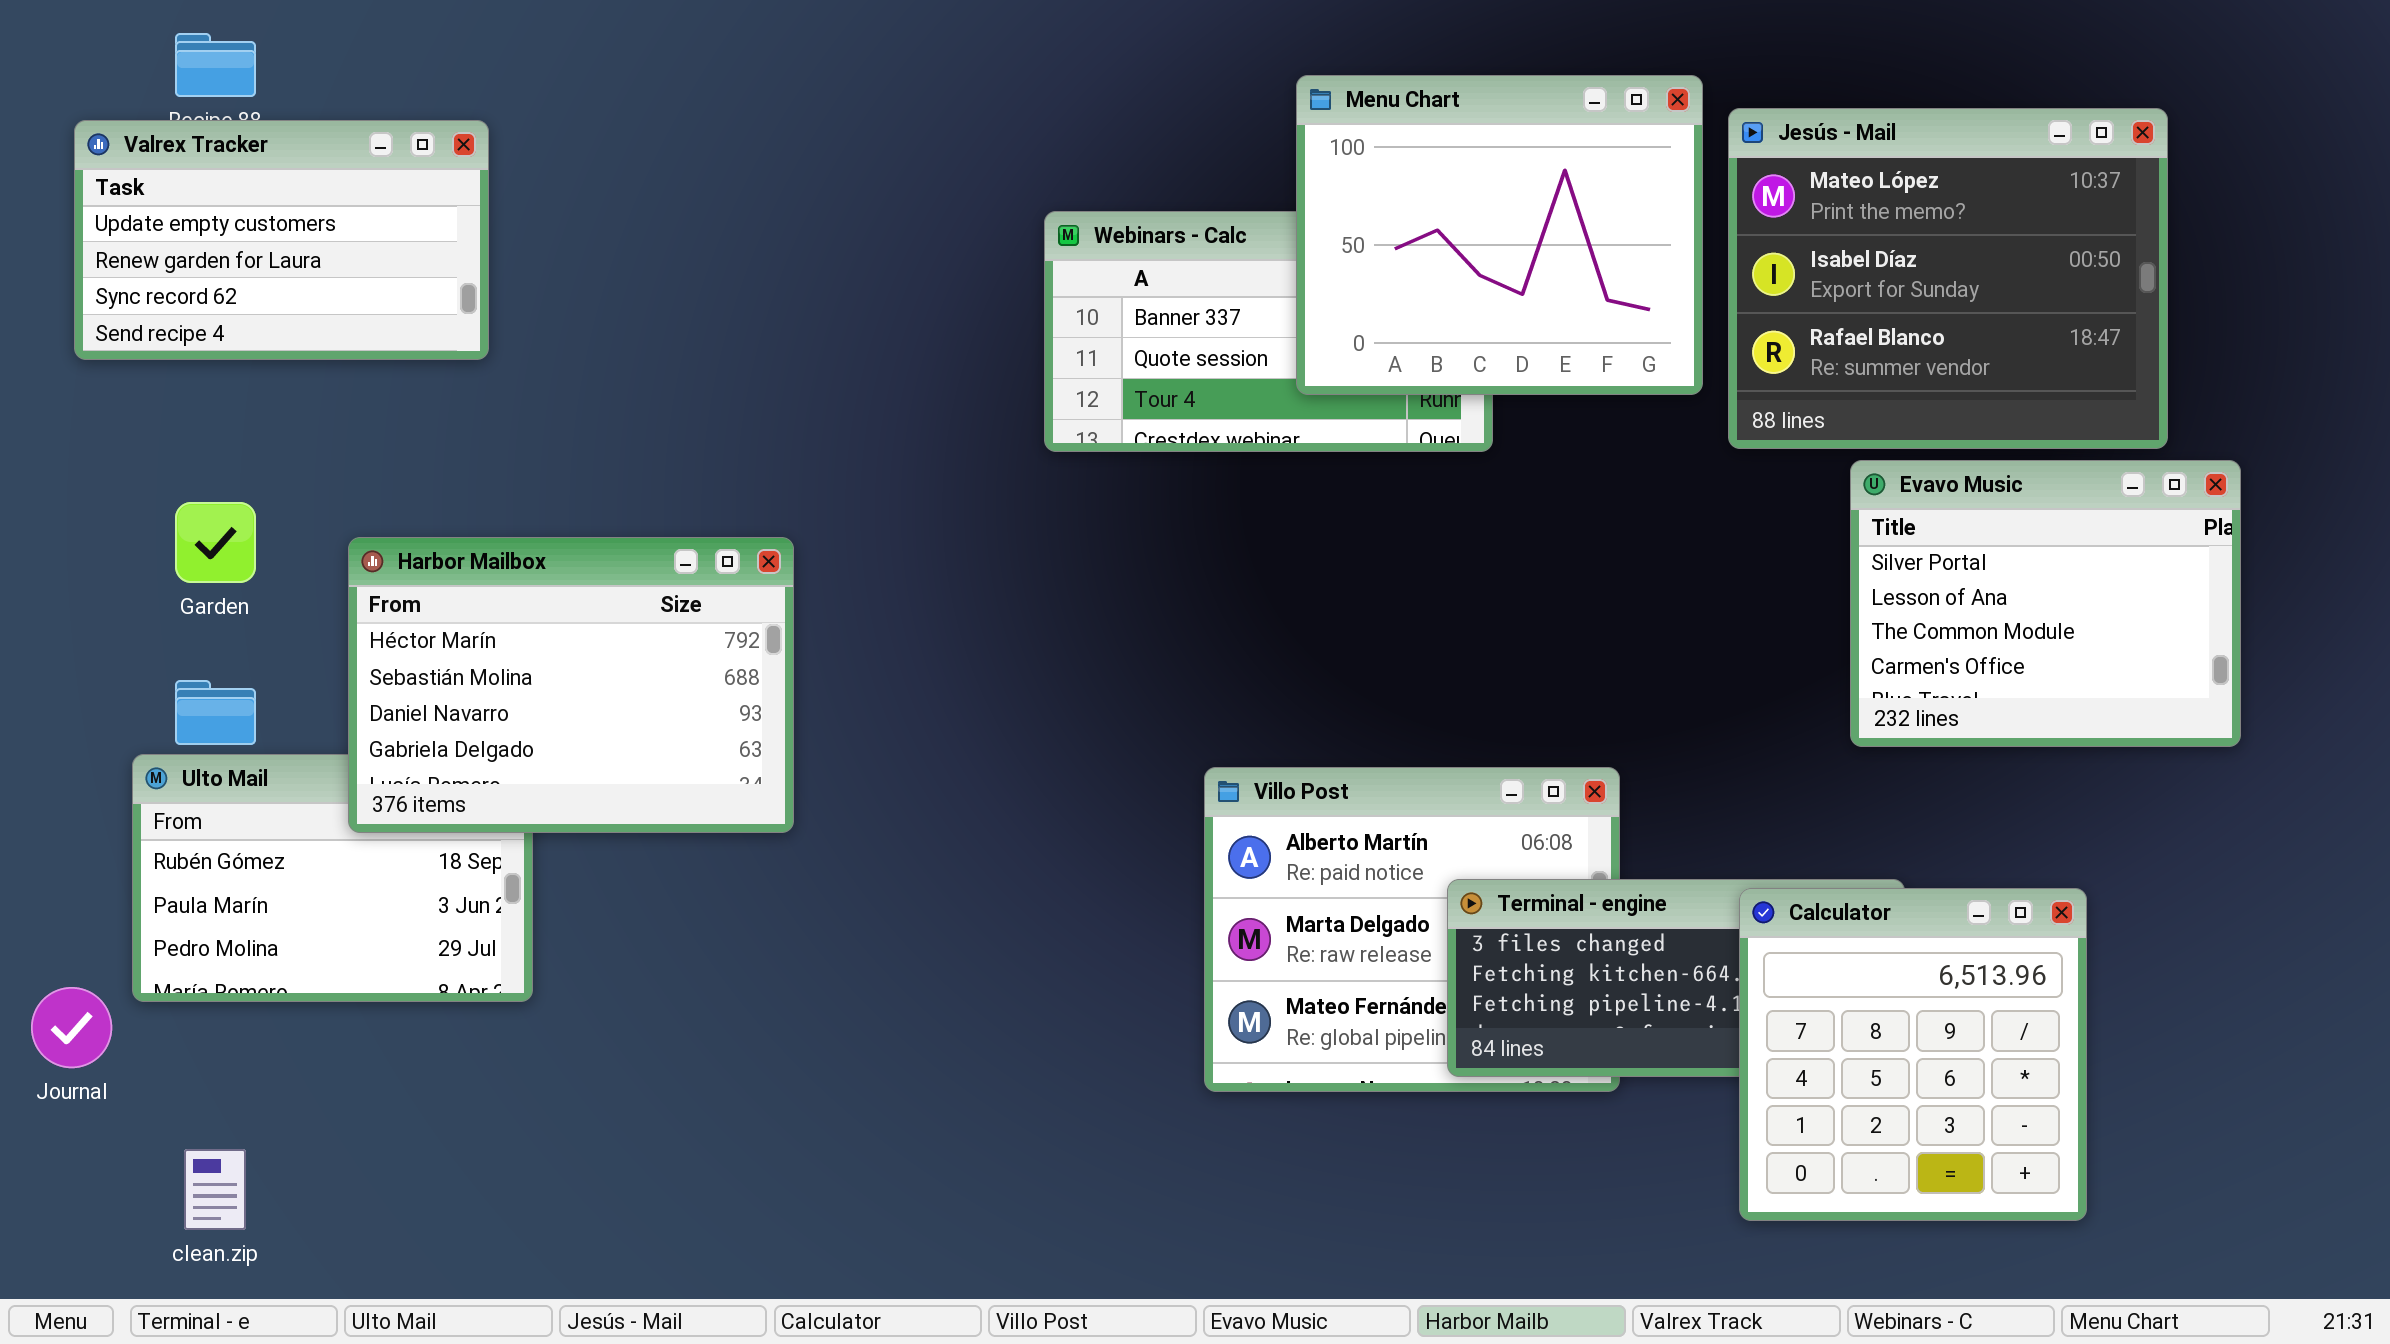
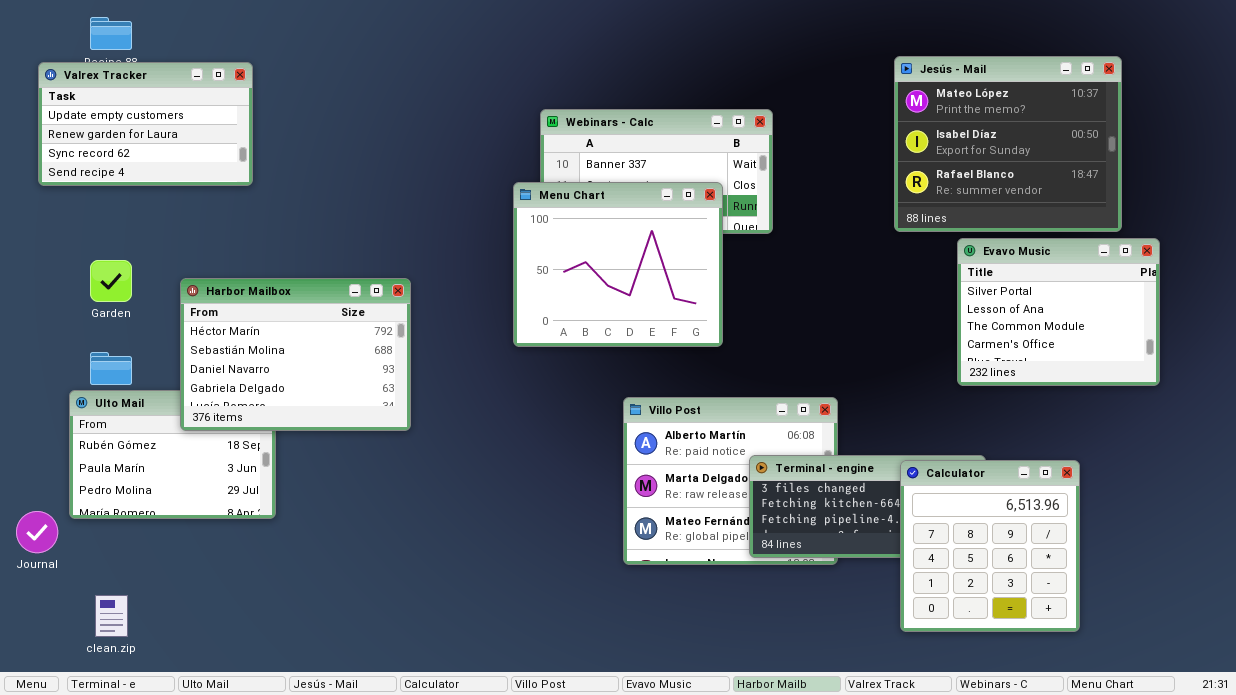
Menu Chart: [1296,75,1703,395] -> [513,182,723,347], moved

